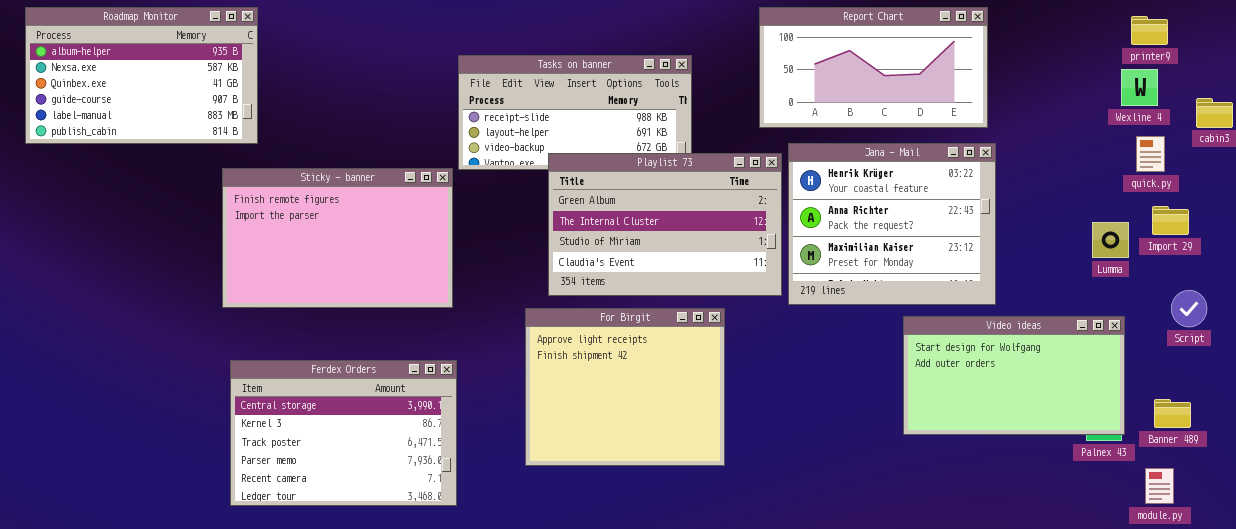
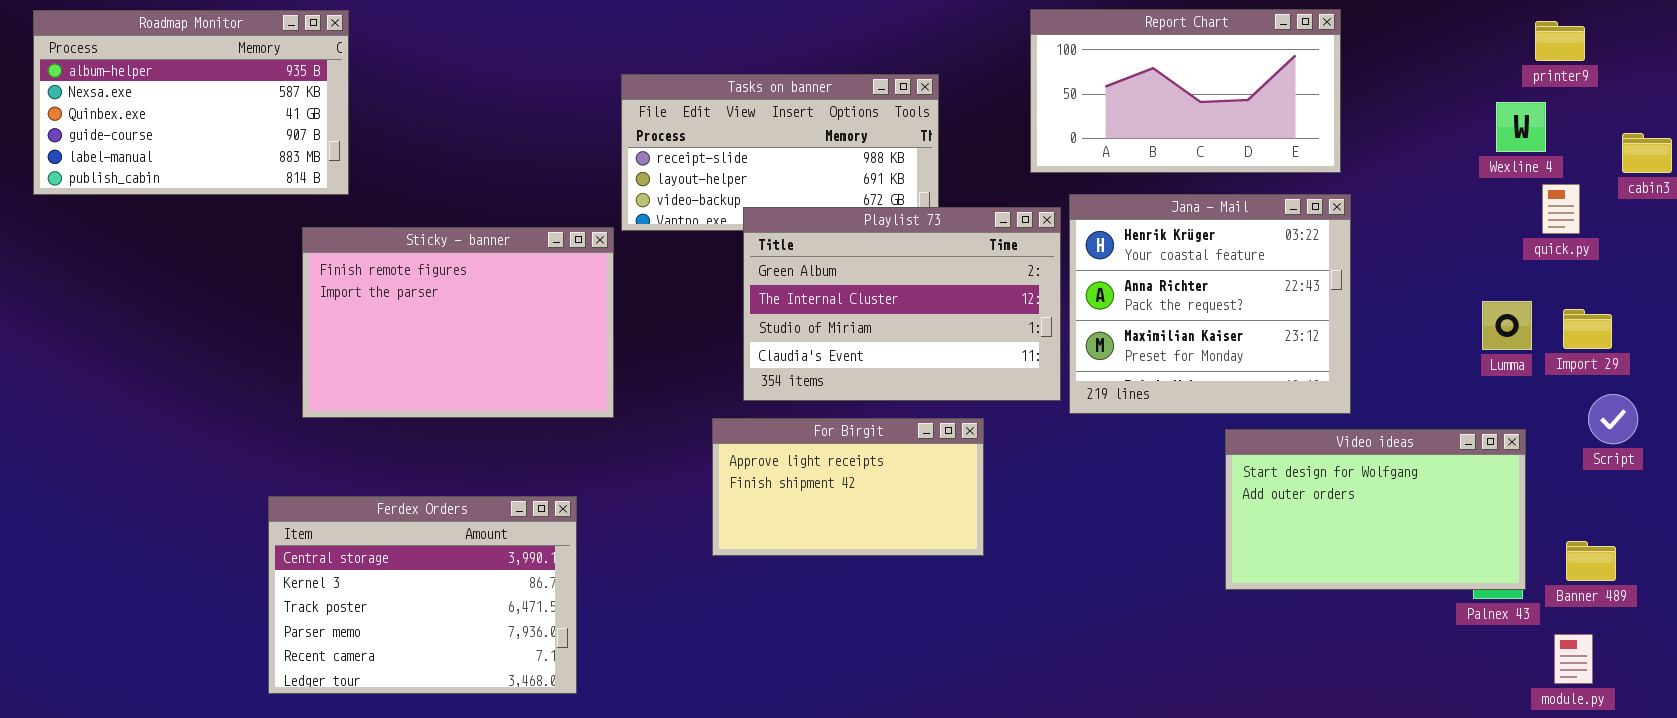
Wexline 4: [1121,69,1158,106] -> [1496,102,1546,152], moved
Import 29: [1152,206,1189,235] -> [1563,309,1612,349], moved
For Birgit: [525,308,725,466] -> [712,418,984,556], resized
Ferdex Orders: [230,360,457,506] -> [268,496,577,694], moved

